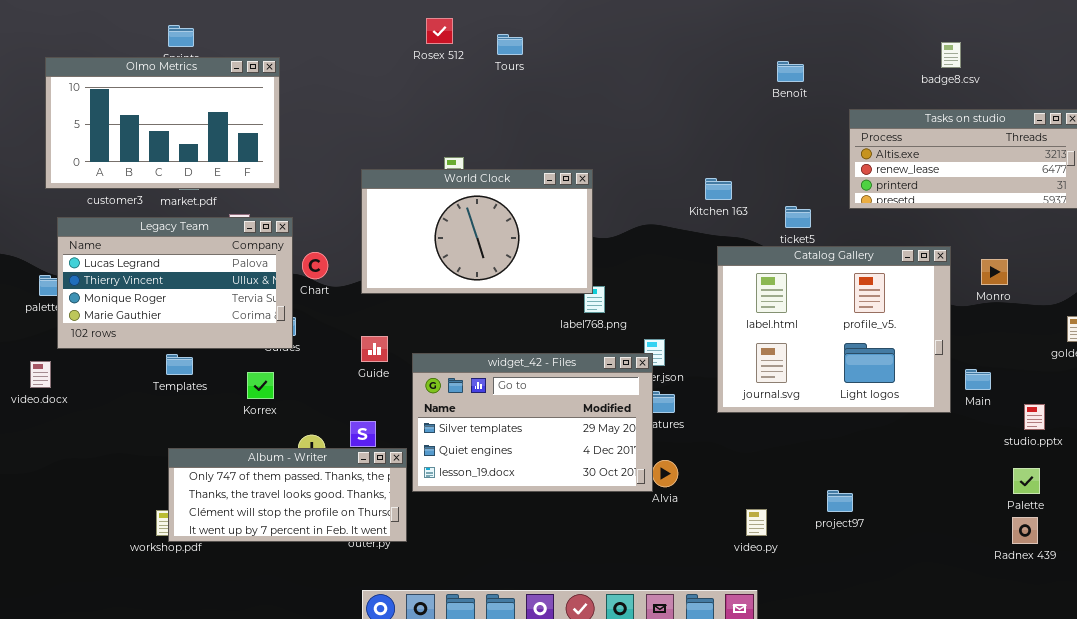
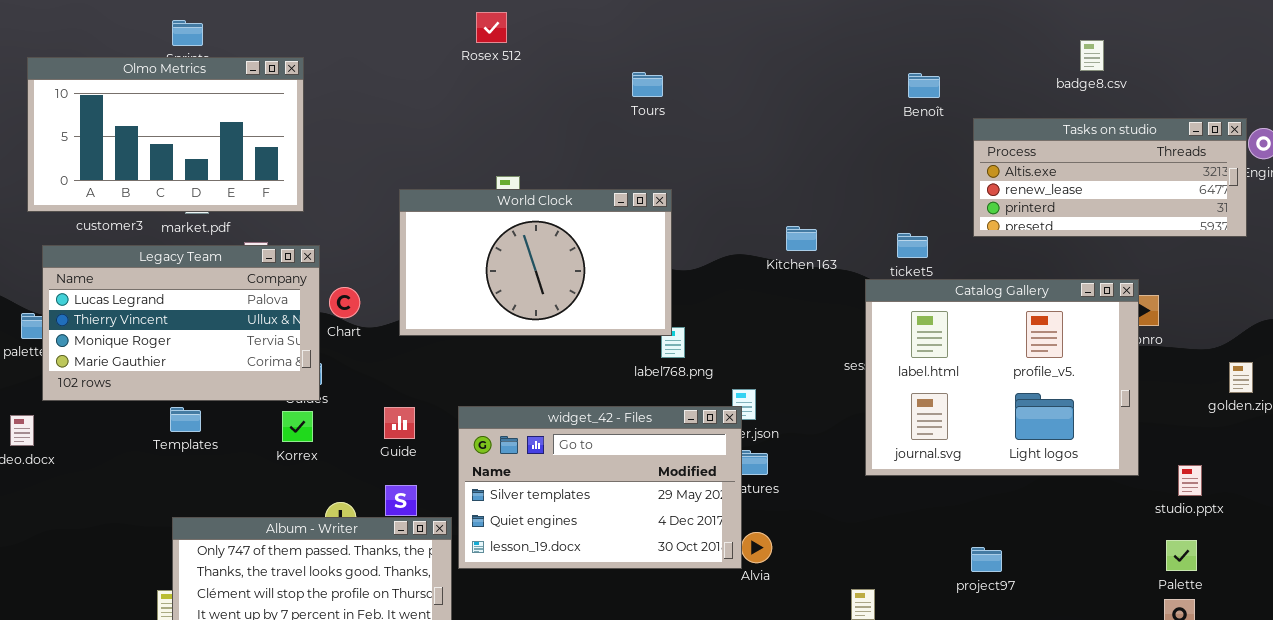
Tours: [497,34,523,55] -> [632,72,663,97], moved
Benoît: [777,61,804,82] -> [908,73,940,98], moved
Kitchen 163: [705,178,732,200] -> [786,226,817,251], moved
Catalog Gallery: [717,246,951,413] -> [865,279,1139,476], moved
Guide: [361,336,388,362] -> [384,407,415,439], moved
Korrex: [247,372,274,399] -> [282,411,313,442], moved
project97: [827,490,853,512] -> [971,547,1002,572], moved

